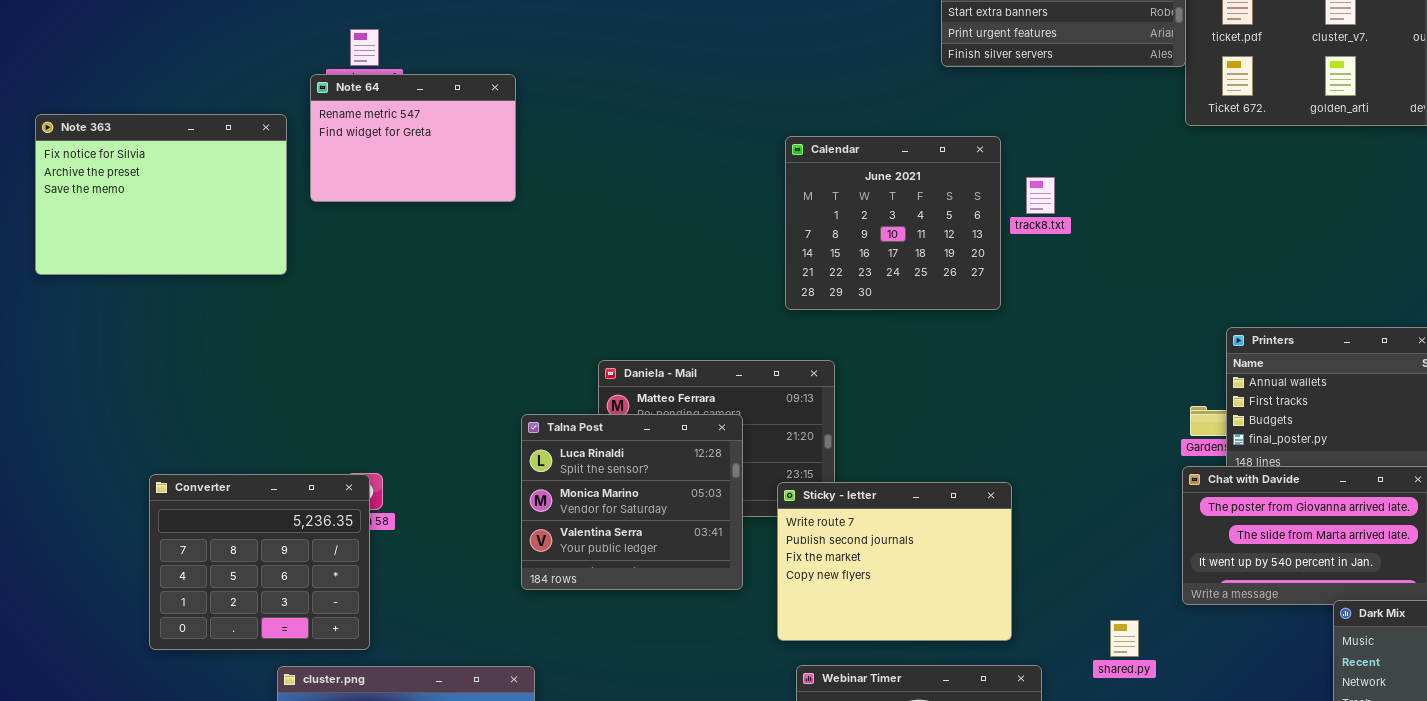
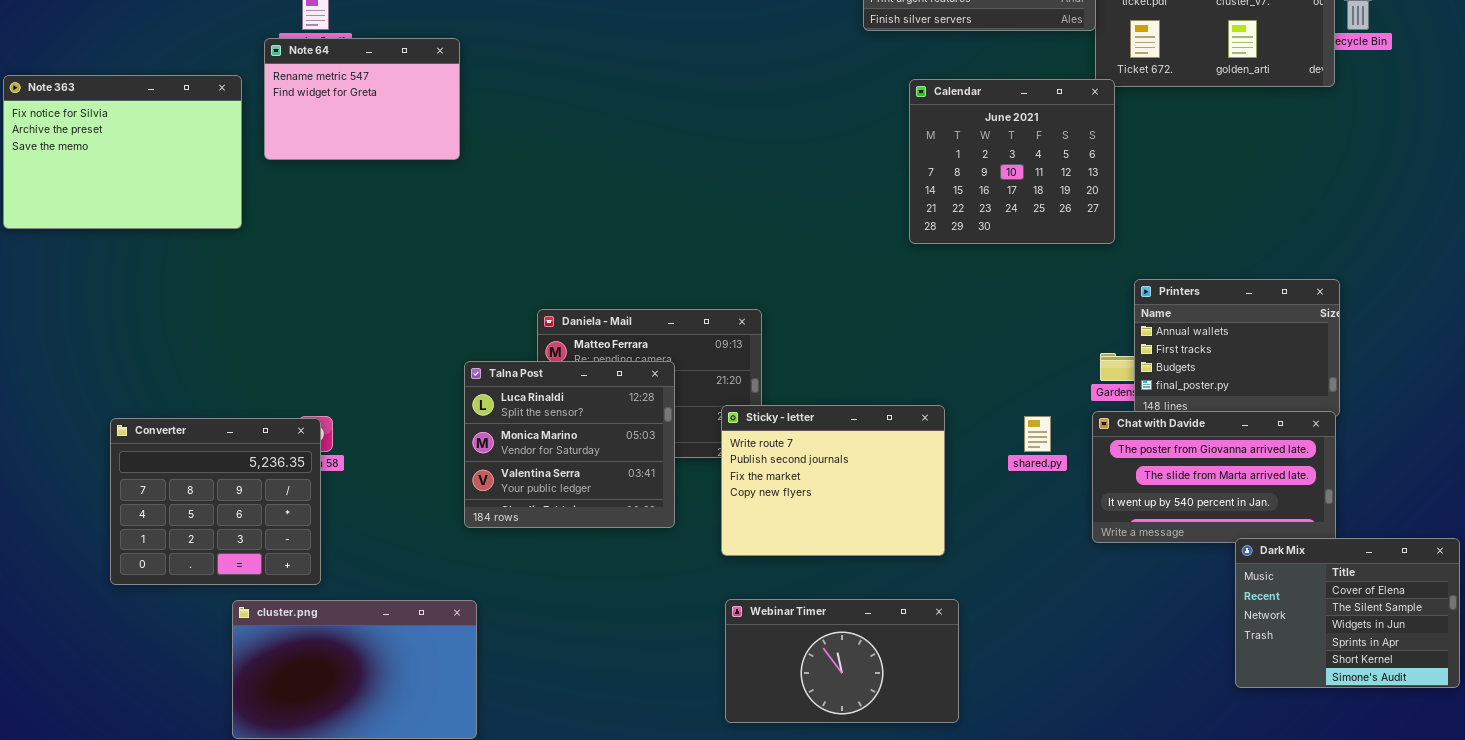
Calendar: [785,136,1001,310] -> [909,79,1115,244], moved
Sticky - letter: [777,482,1012,641] -> [721,405,945,556], moved
shared.py: [1110,620,1139,657] -> [1024,416,1051,452], moved

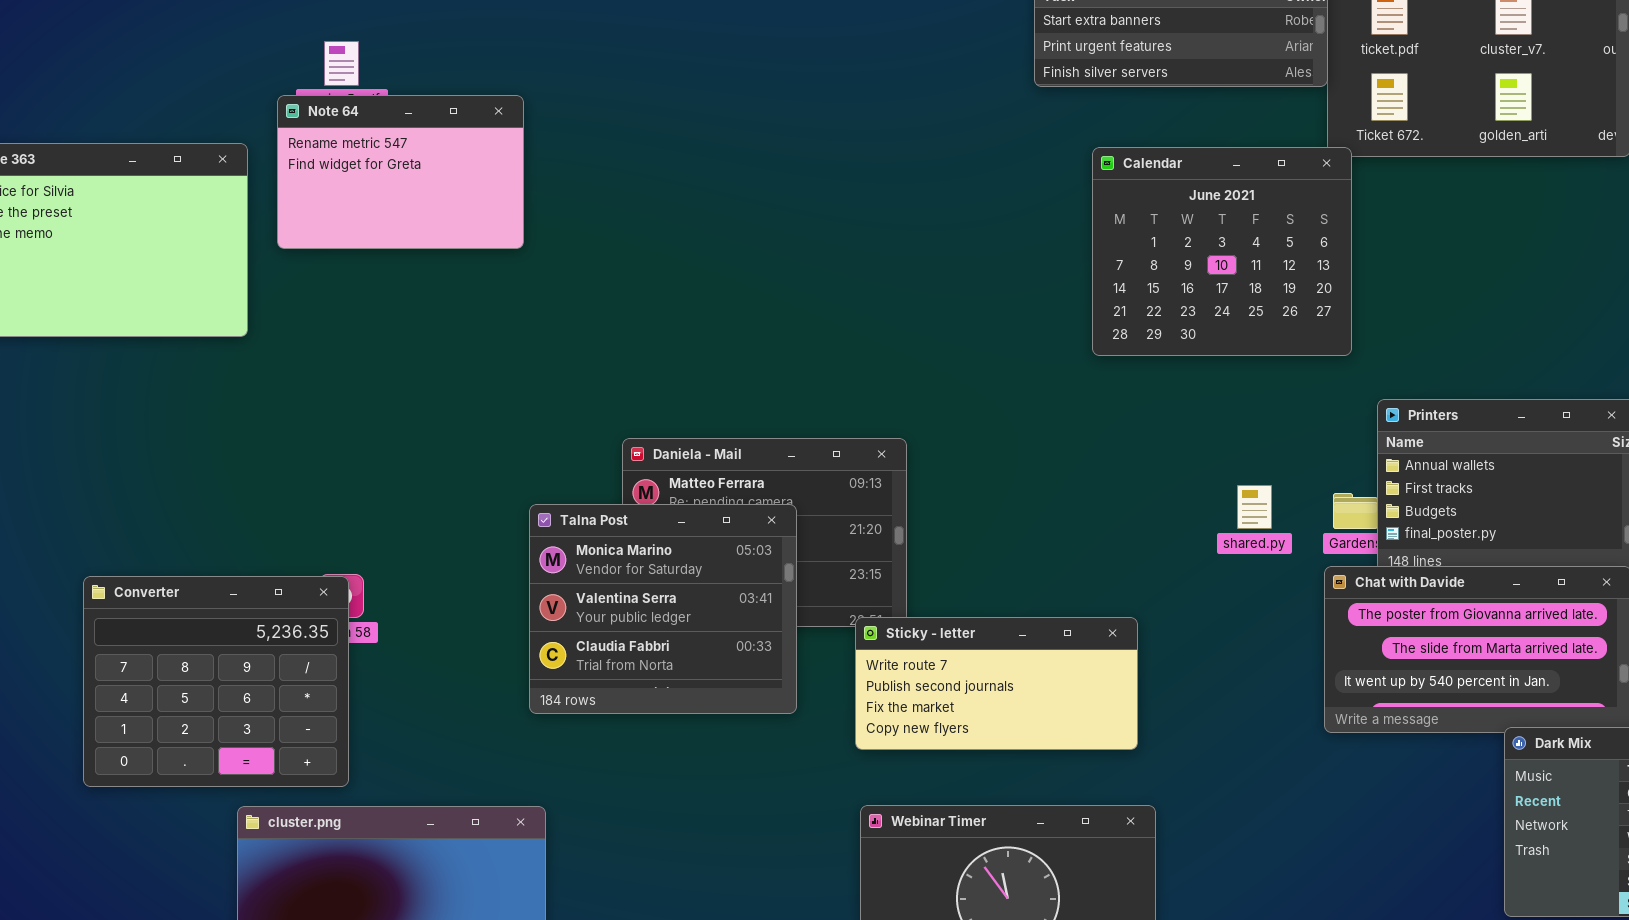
Talna Post: [464,361,675,528] -> [529,504,797,714], scrolled down 1 row
Sticky - letter: [721,405,945,556] -> [855,617,1138,750], resized
shared.py: [1024,416,1051,452] -> [1237,485,1272,529], moved

